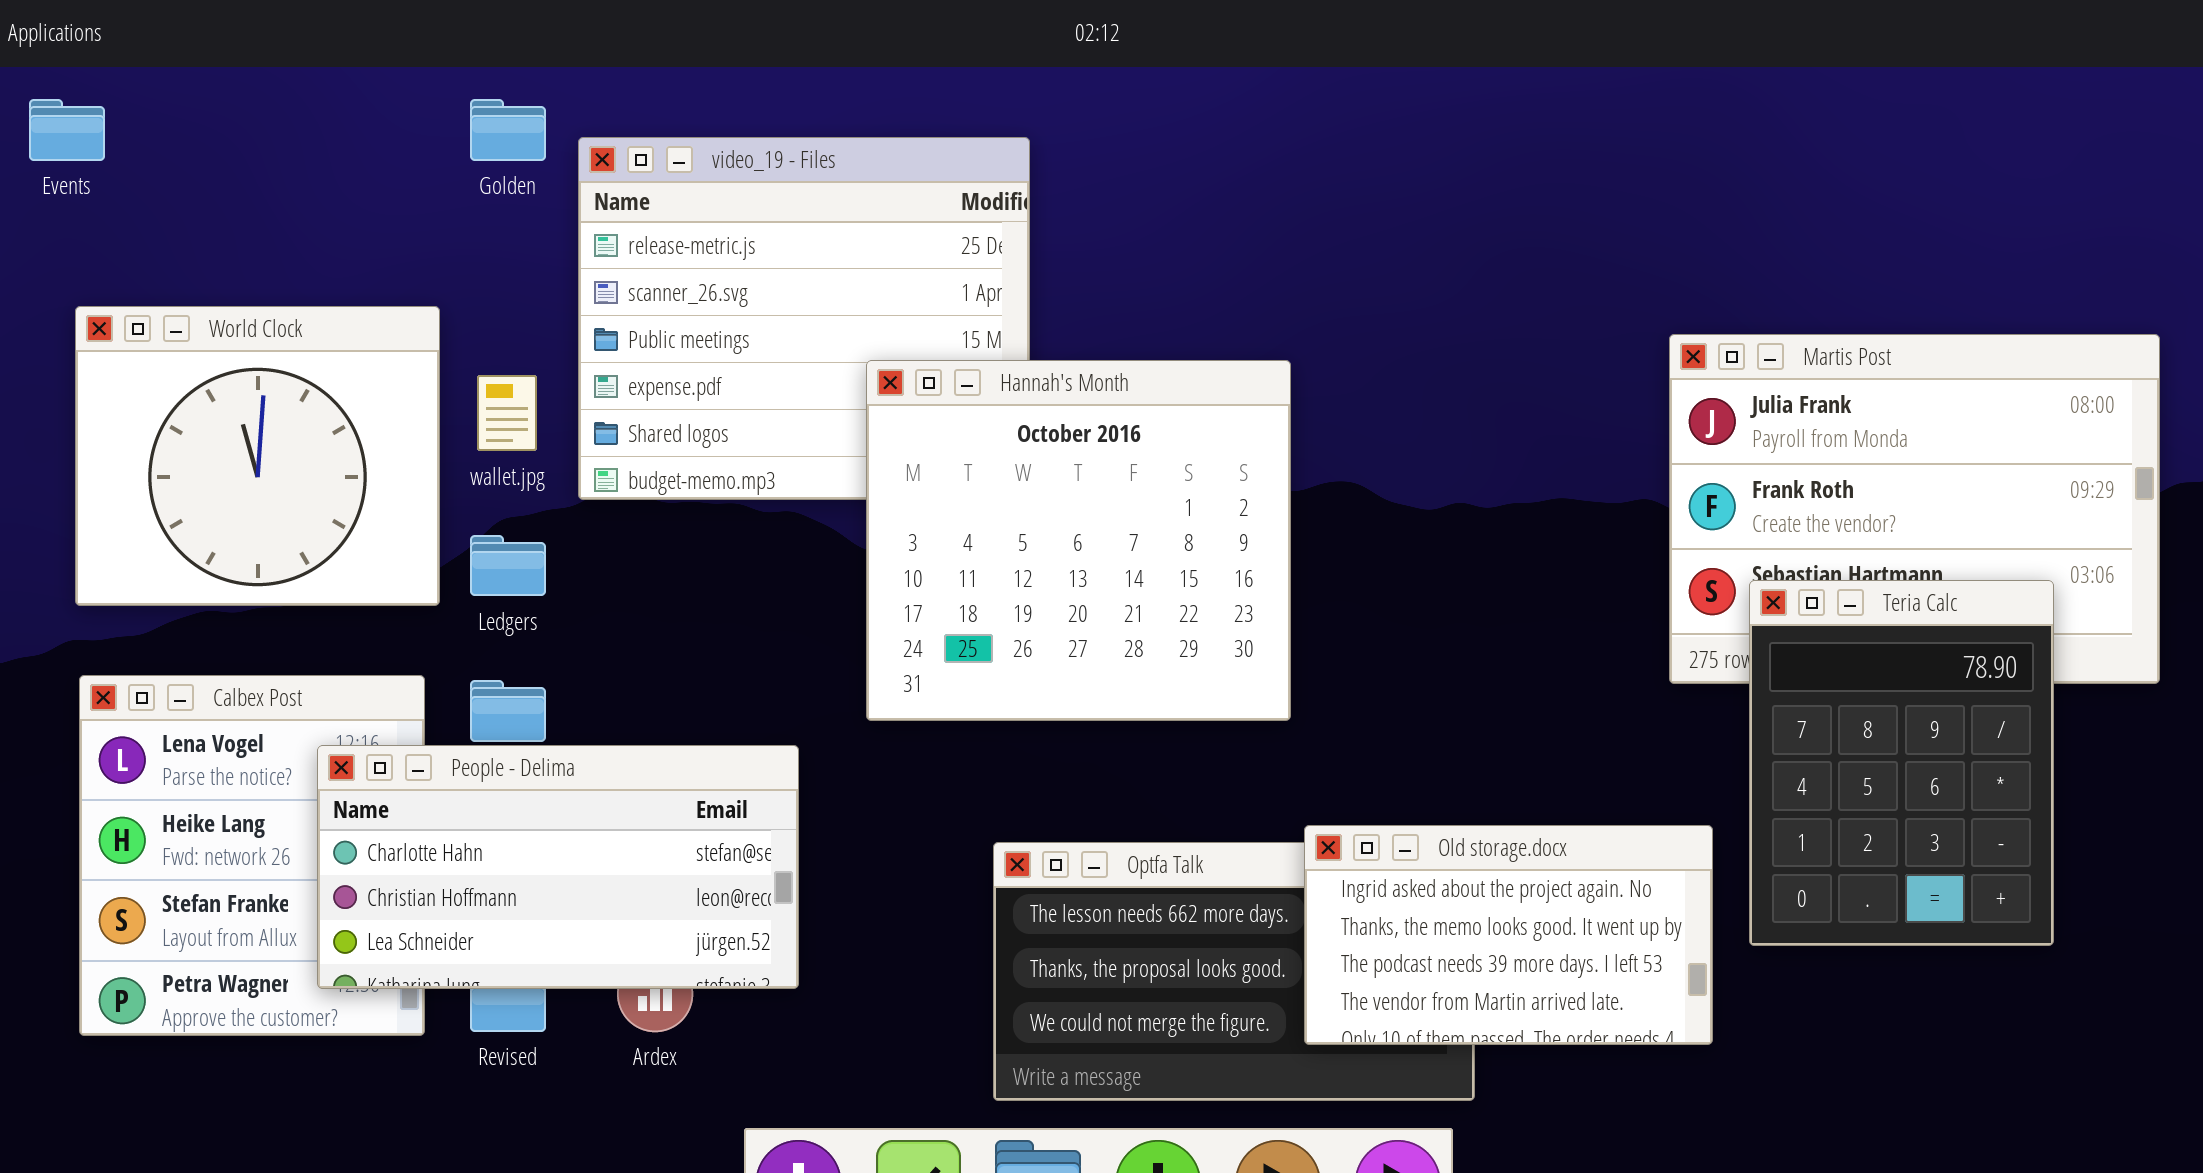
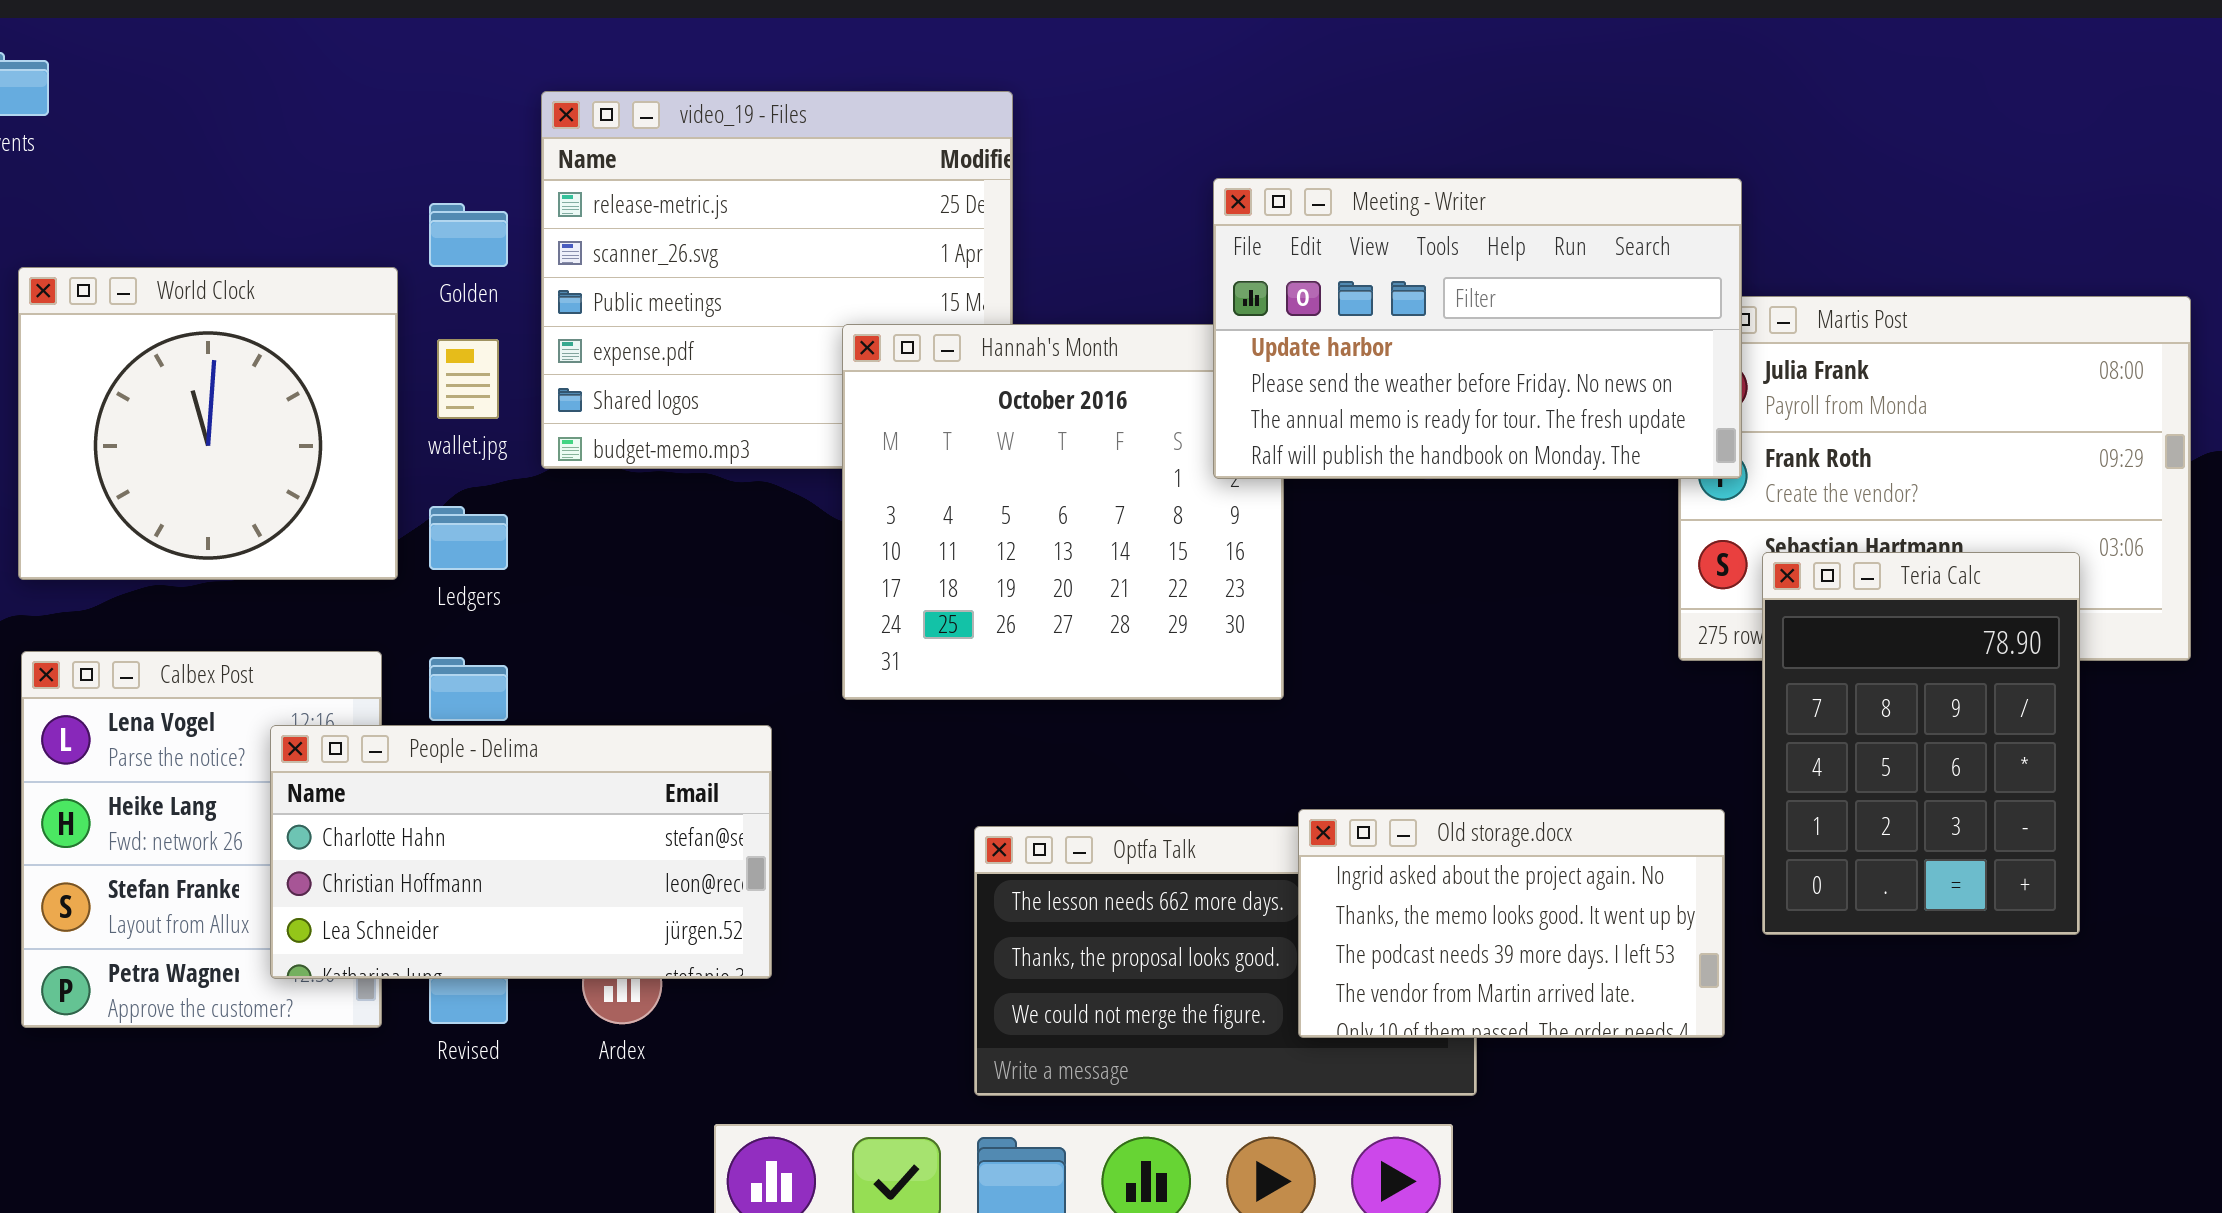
Golden: [470,99,546,161] -> [429,203,508,267], moved
Meeting - Writer: none -> [1213,178,1742,479], opened

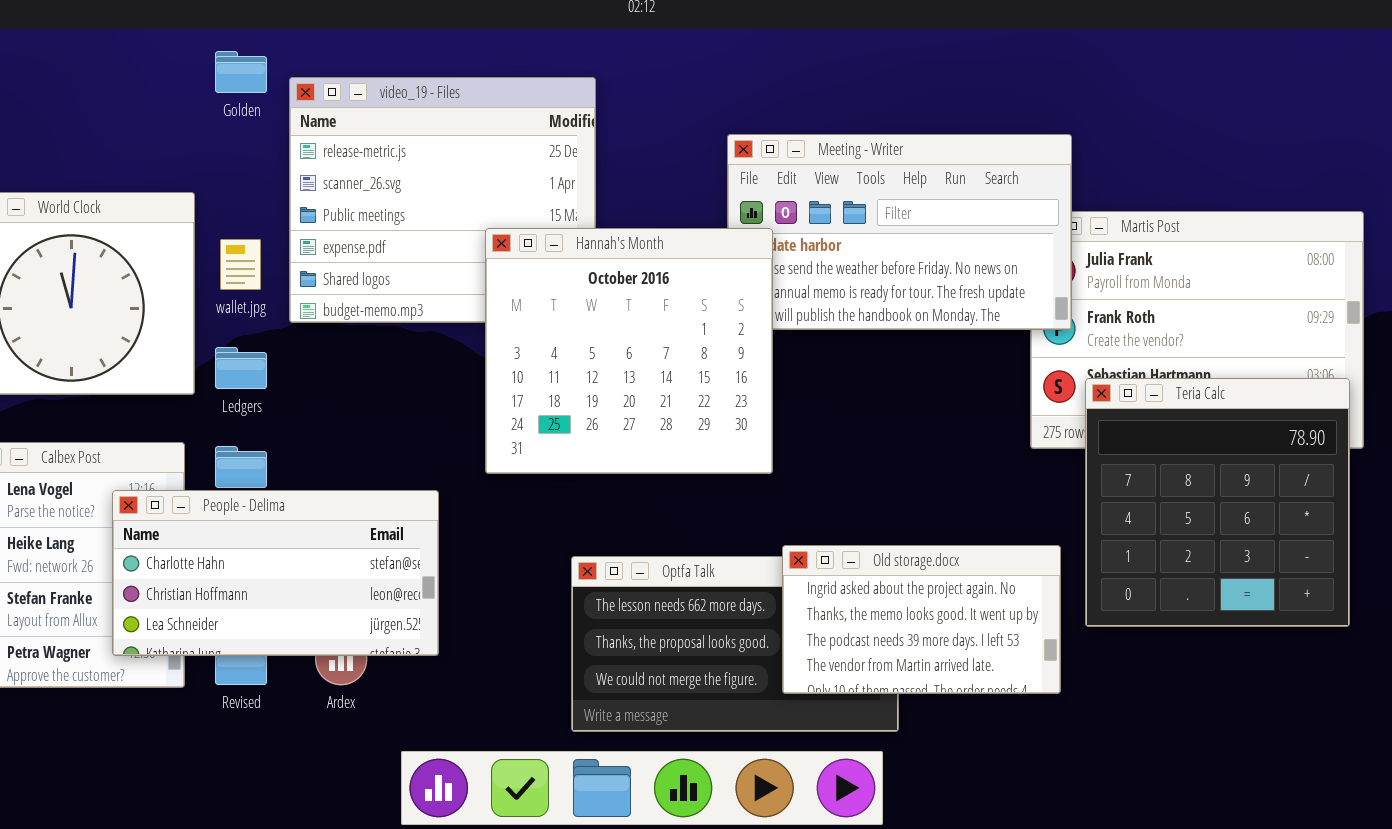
Golden: [429,203,508,267] -> [215,51,267,93], moved
Hannah's Month: [842,324,1284,700] -> [485,228,773,474], raised
Teria Calc: [1762,552,2080,935] -> [1085,378,1350,627], resized

